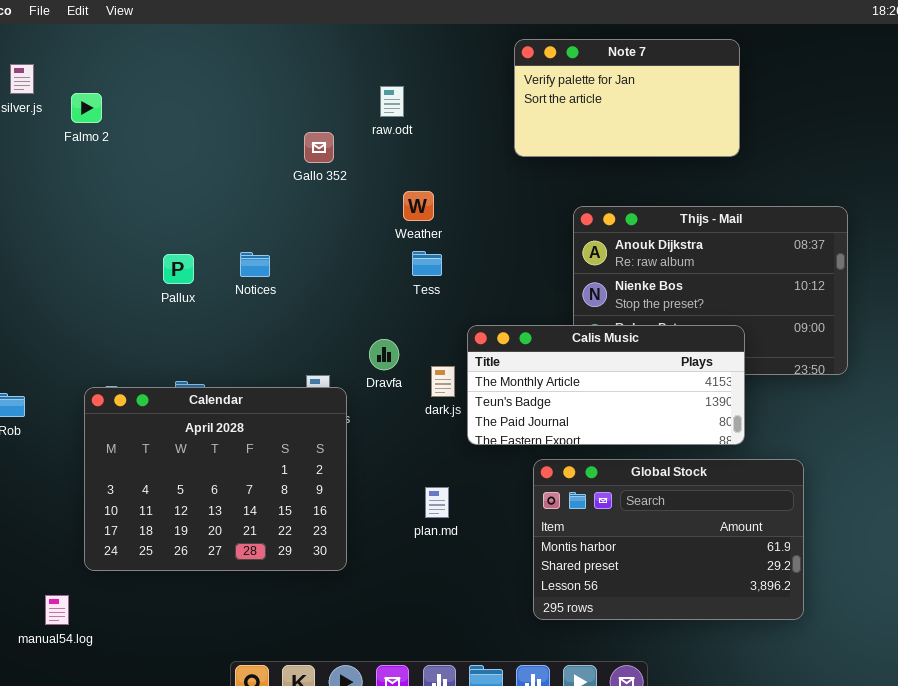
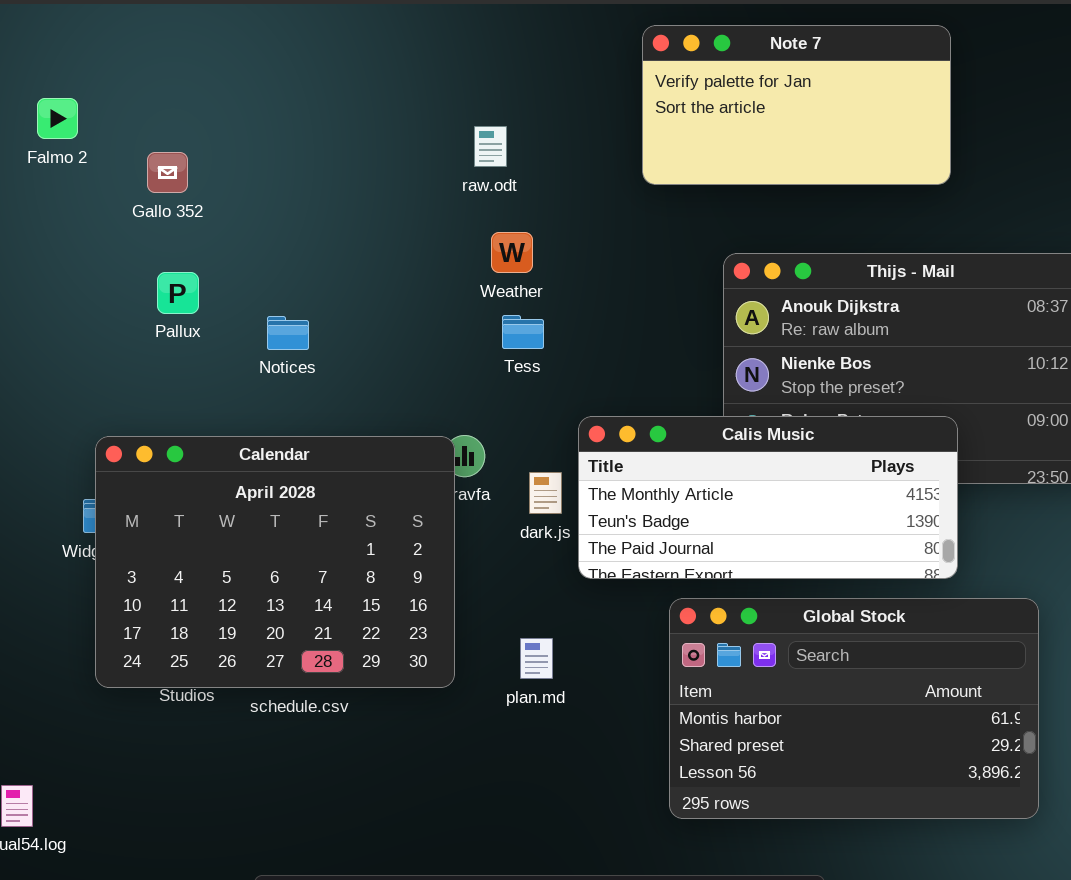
raw.odt: [380,86,404,117] -> [474,126,507,167], moved
Gallo 352: [304,132,334,163] -> [147,152,188,193], moved
Pallux: [163,254,194,284] -> [157,272,199,314], moved
Calendar: [84,387,347,571] -> [95,436,455,688], moved

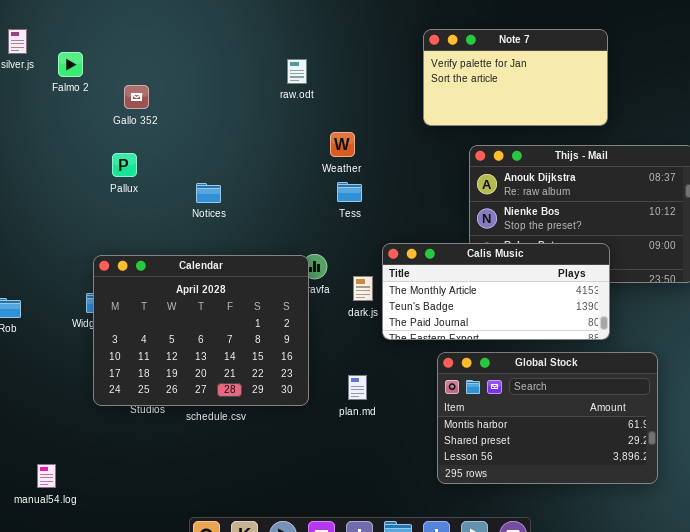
Note 7: [642,25,951,185] -> [423,29,608,126], moved
raw.odt: [474,126,507,167] -> [287,59,307,84], moved
Pallux: [157,272,199,314] -> [112,153,137,177], moved

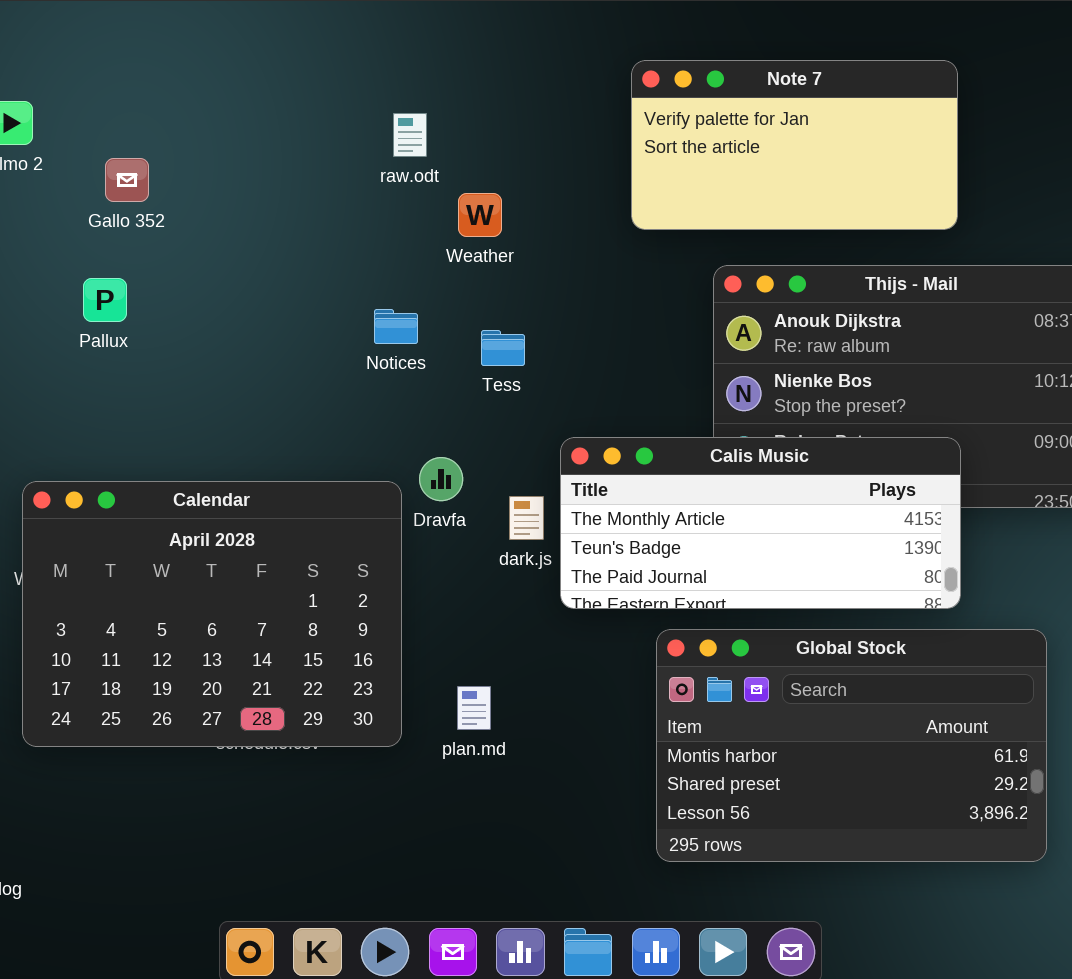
Weather: [330,132,355,157] -> [458,193,502,237], moved
Notices: [196,183,221,203] -> [374,309,418,344], moved
Calendar: [93,255,309,406] -> [22,481,402,747], moved
plan.md: [348,375,367,400] -> [457,686,491,730], moved

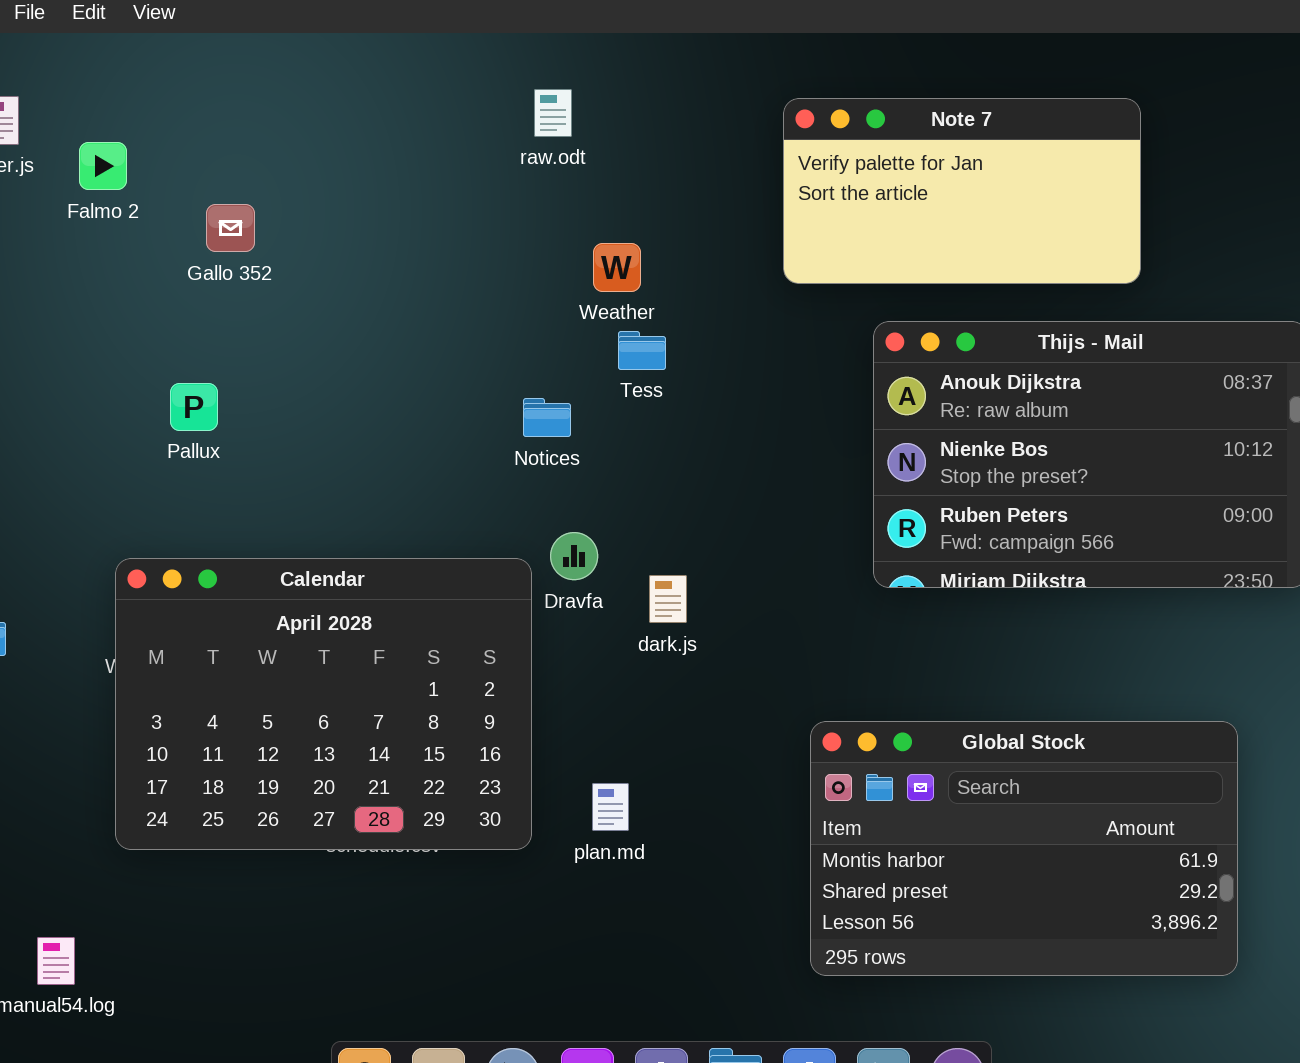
raw.odt: [393,113,427,157] -> [534,89,572,137], moved
Pallux: [83,278,127,322] -> [170,383,218,431], moved
Notices: [374,309,418,344] -> [523,398,571,437], moved
Tess: [481,330,525,366] -> [618,331,666,370], moved
Calis Music: [560,437,961,609] -> none, closed

